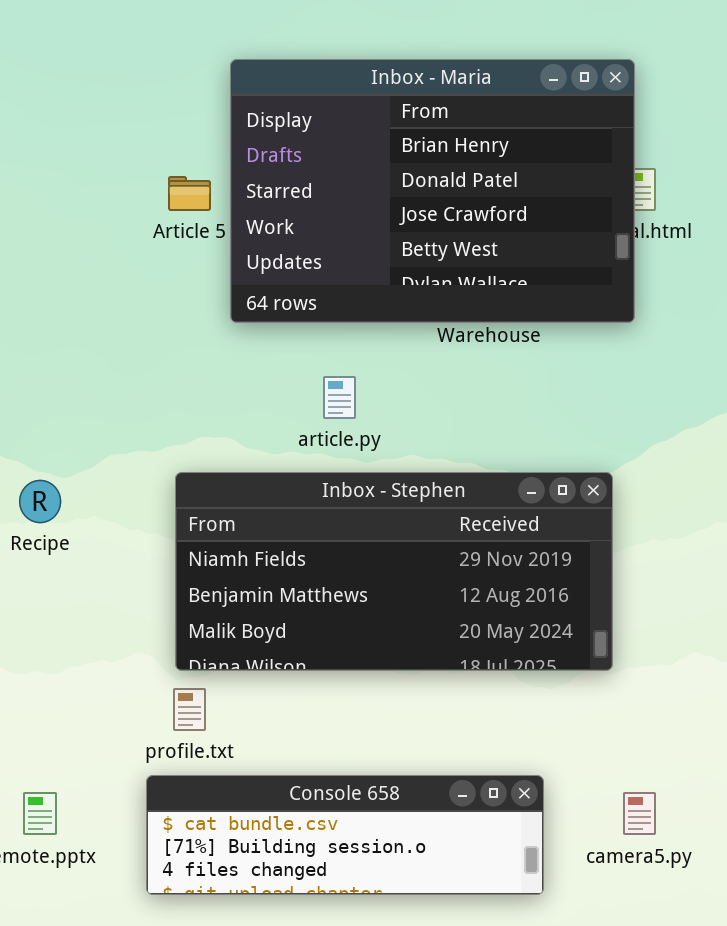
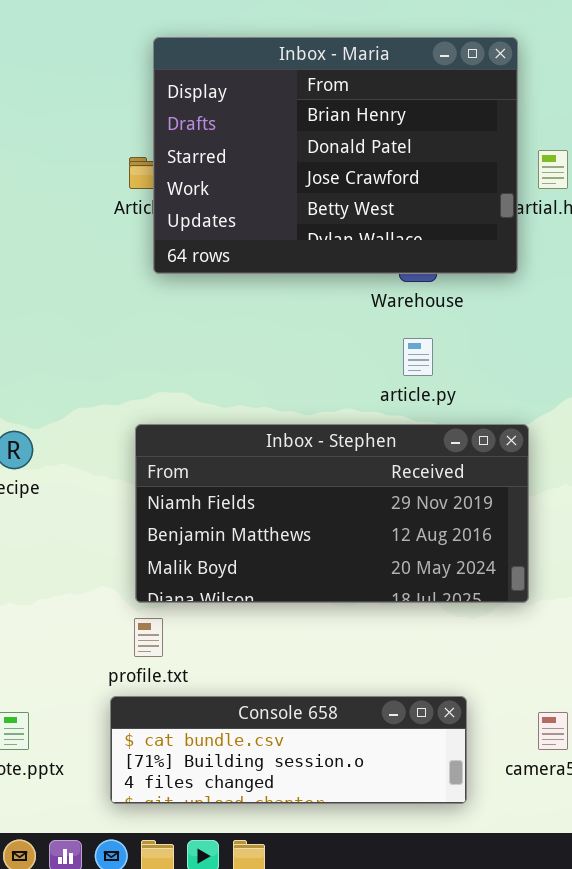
Inbox - Maria: [230,59,635,323] -> [153,37,518,274], moved
article.py: [323,376,356,419] -> [403,338,433,376], moved

